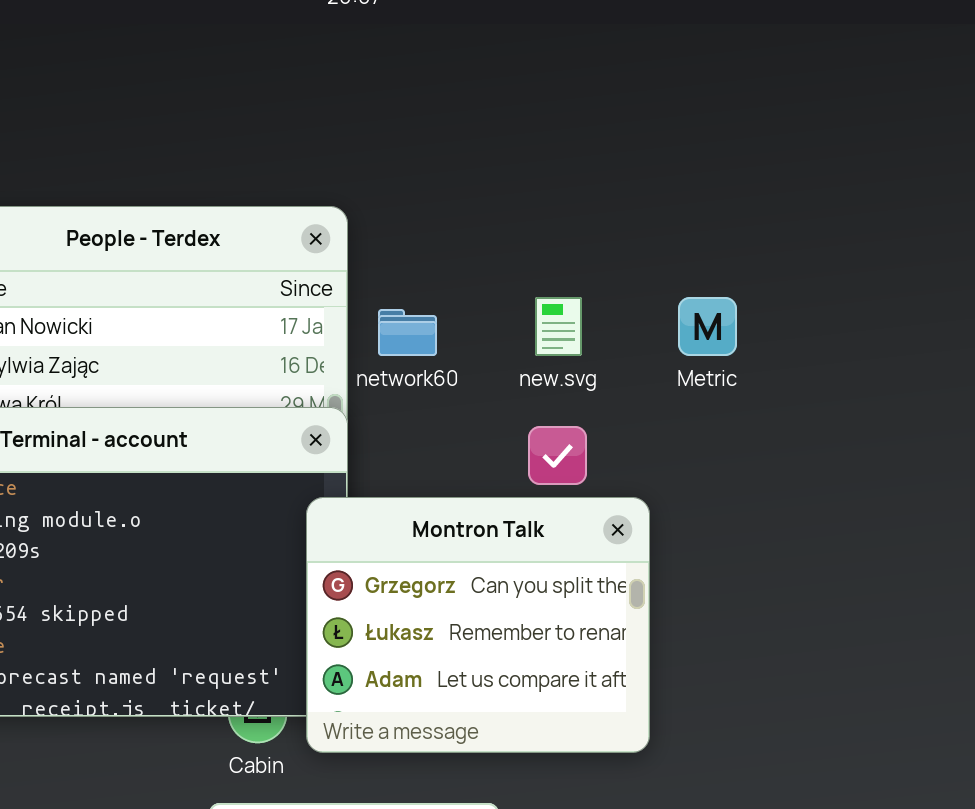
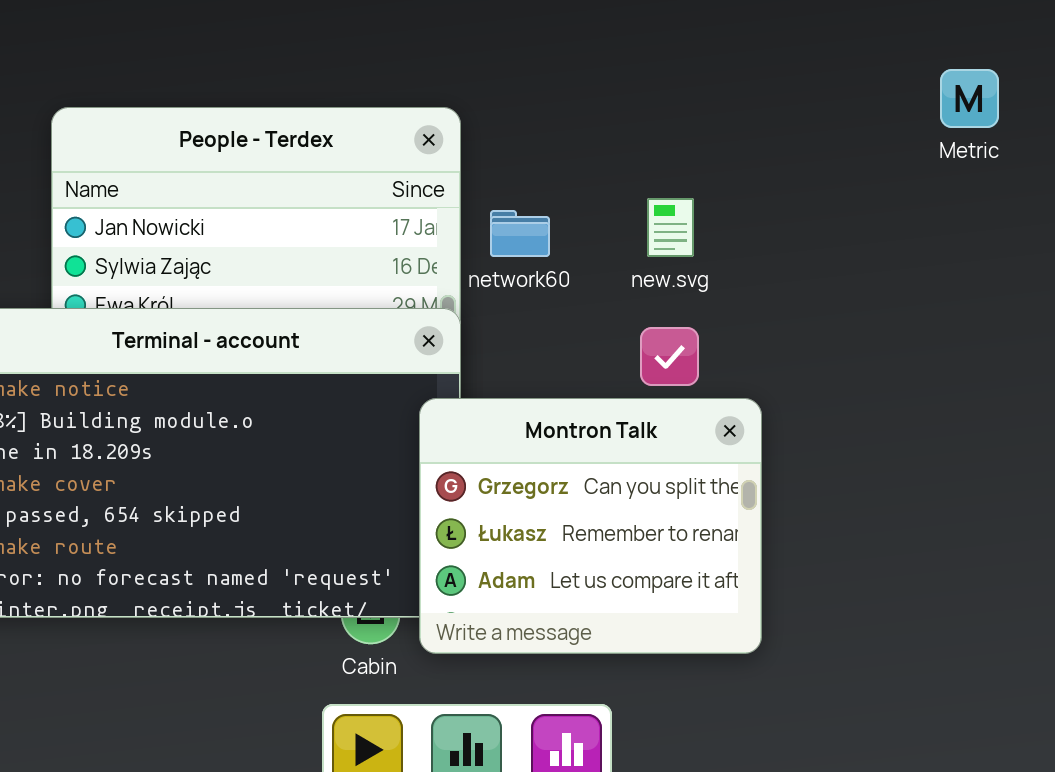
Metric: [678,297,737,356] -> [940,69,999,128], moved

